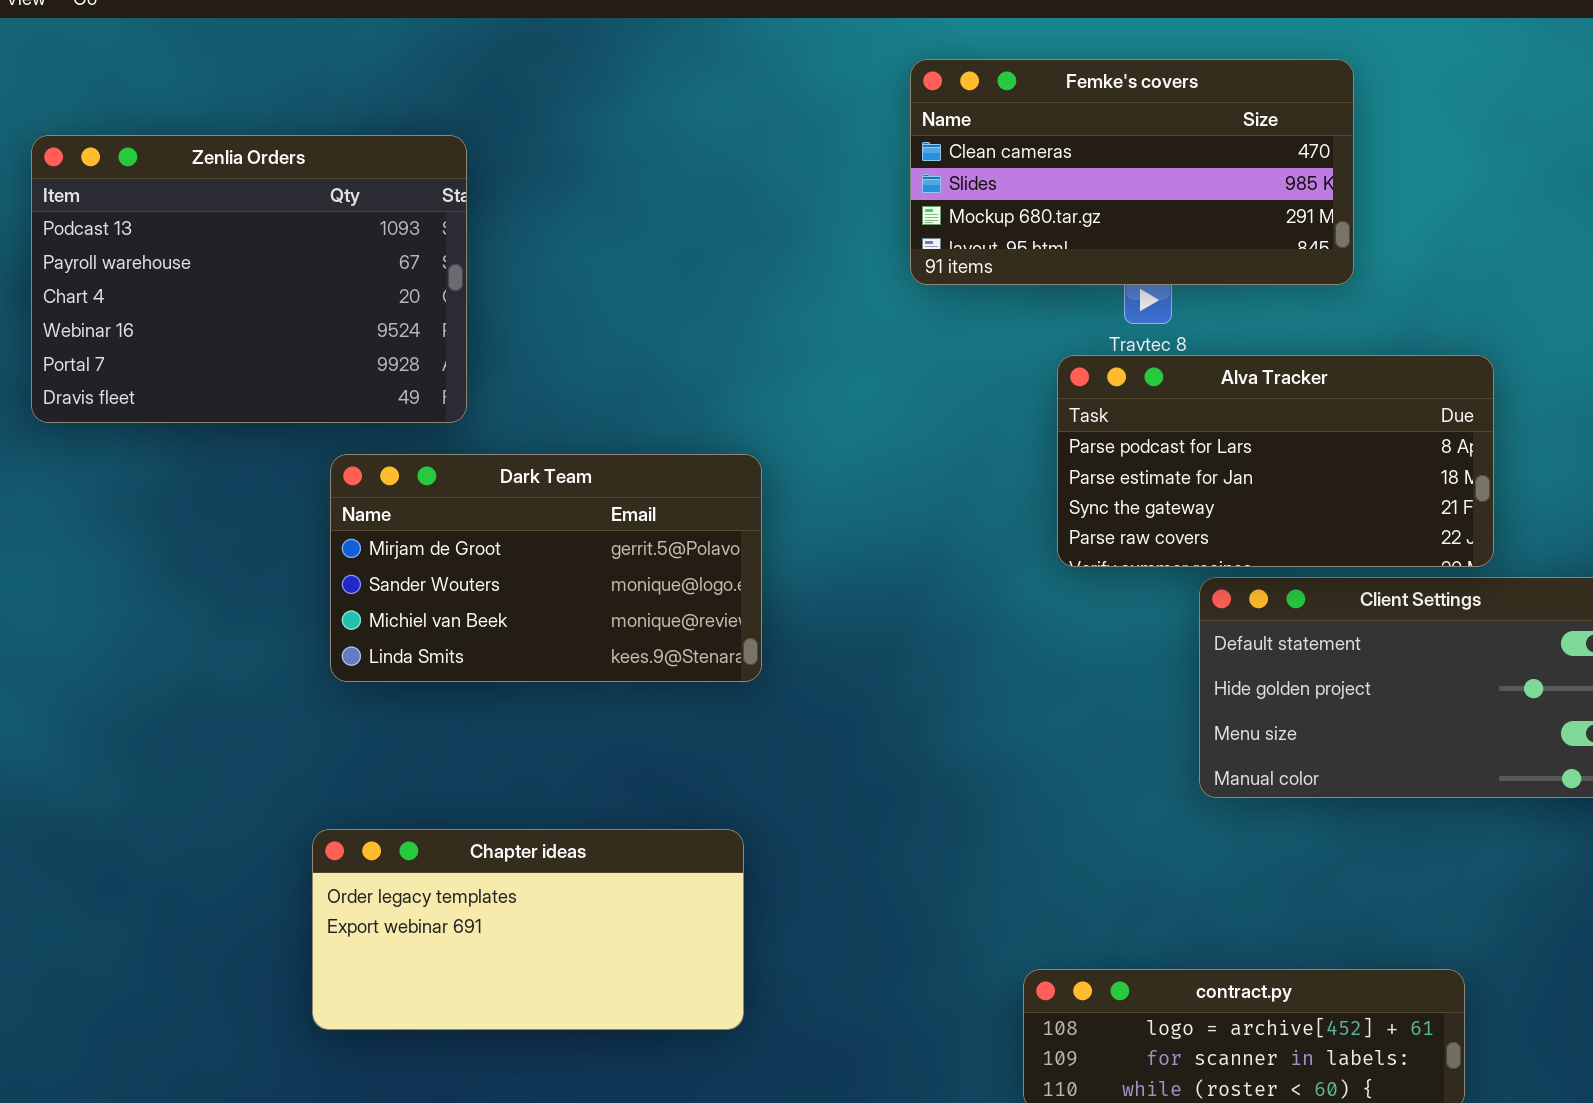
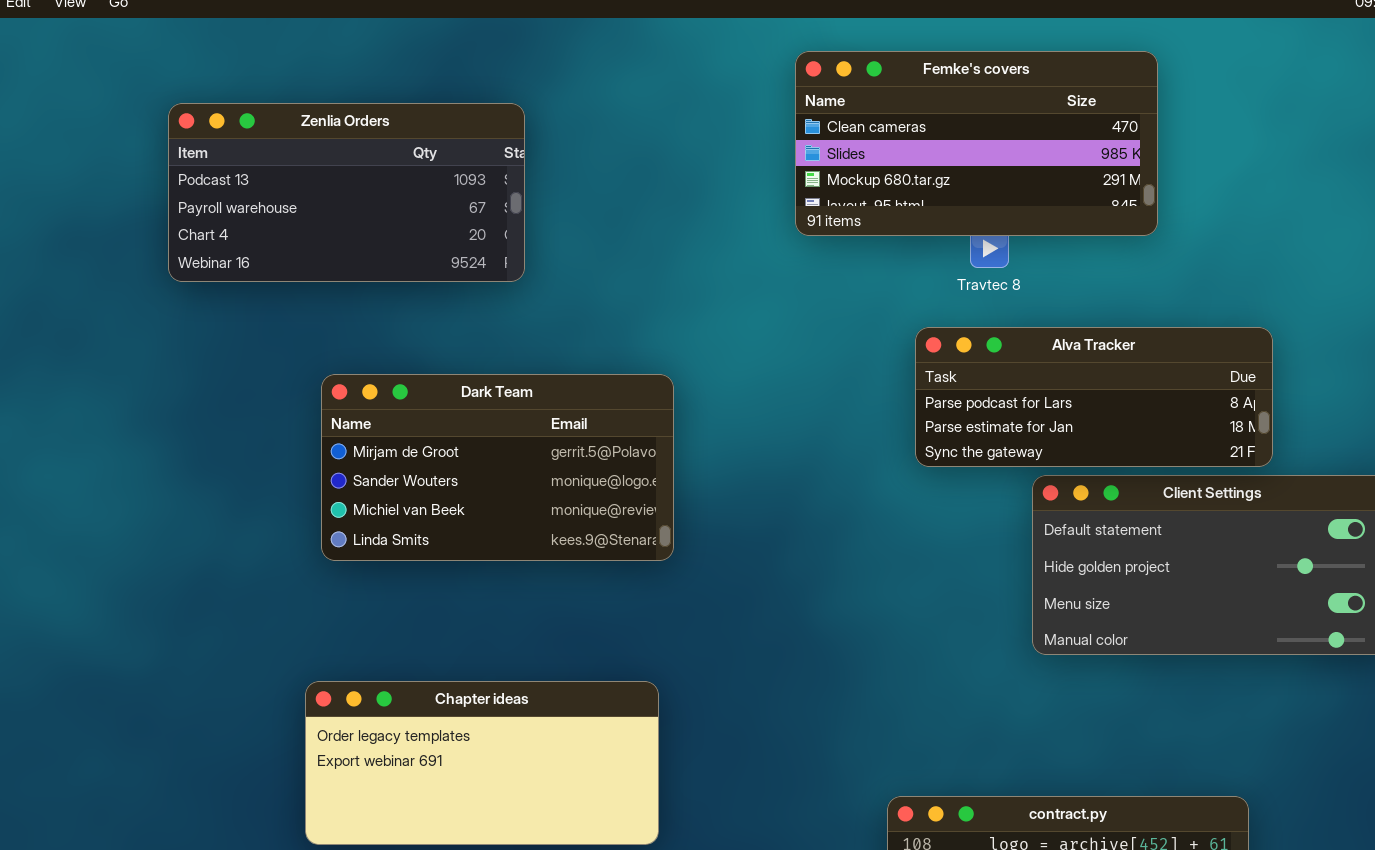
Zenlia Orders: [31,135,467,423] -> [168,103,525,282], moved, resized
Alva Tracker: [1057,355,1494,567] -> [915,327,1273,467], resized

